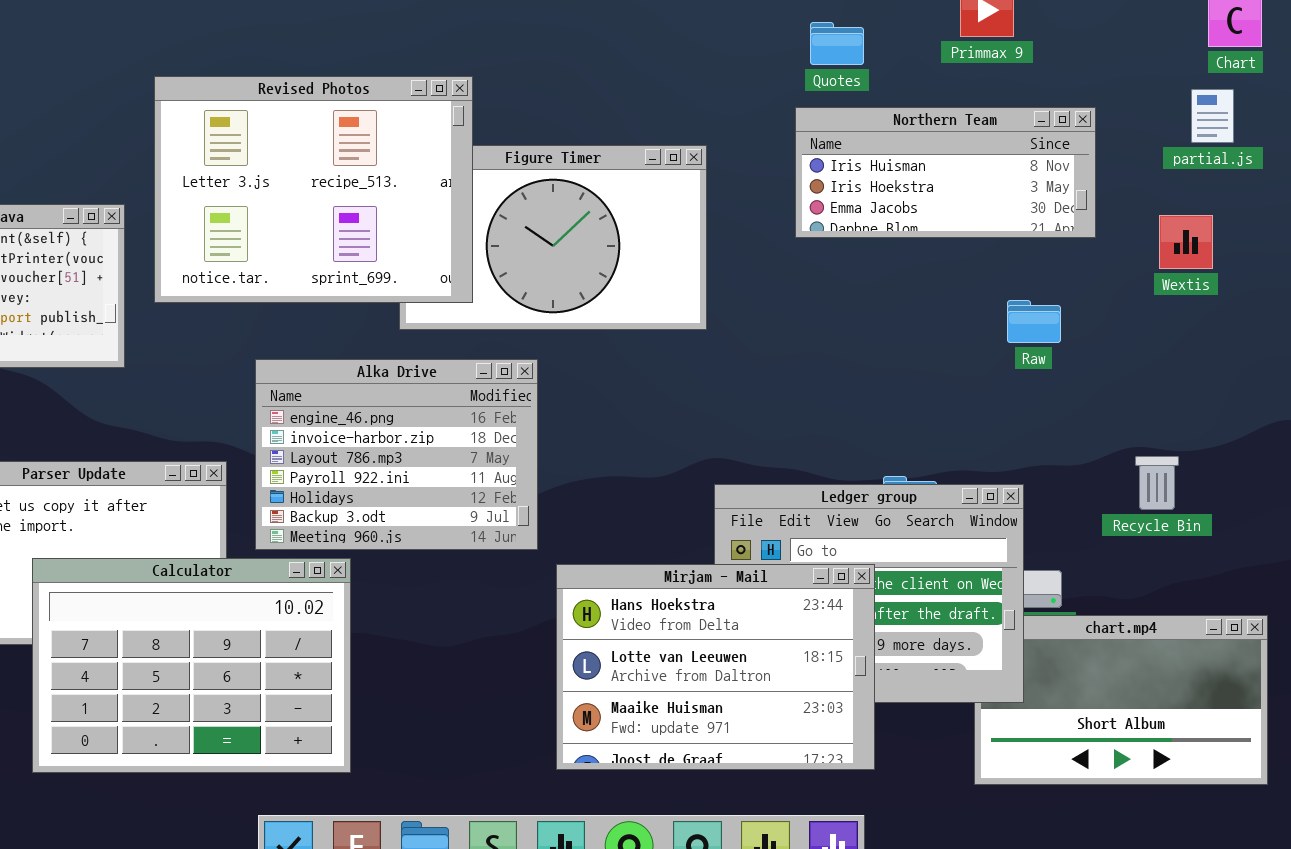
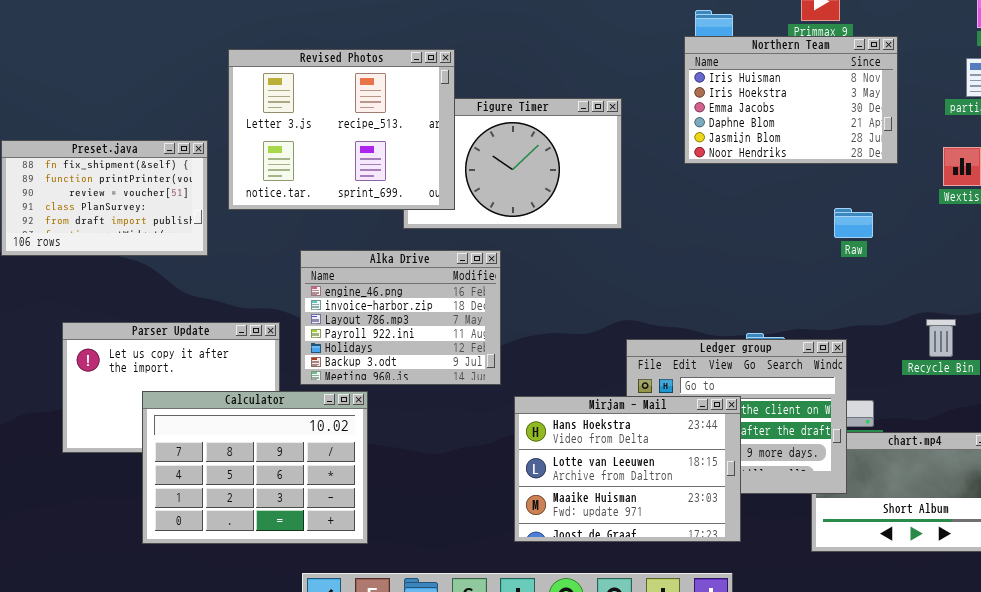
Northern Team: [795,107,1096,238] -> [684,36,898,164], resized

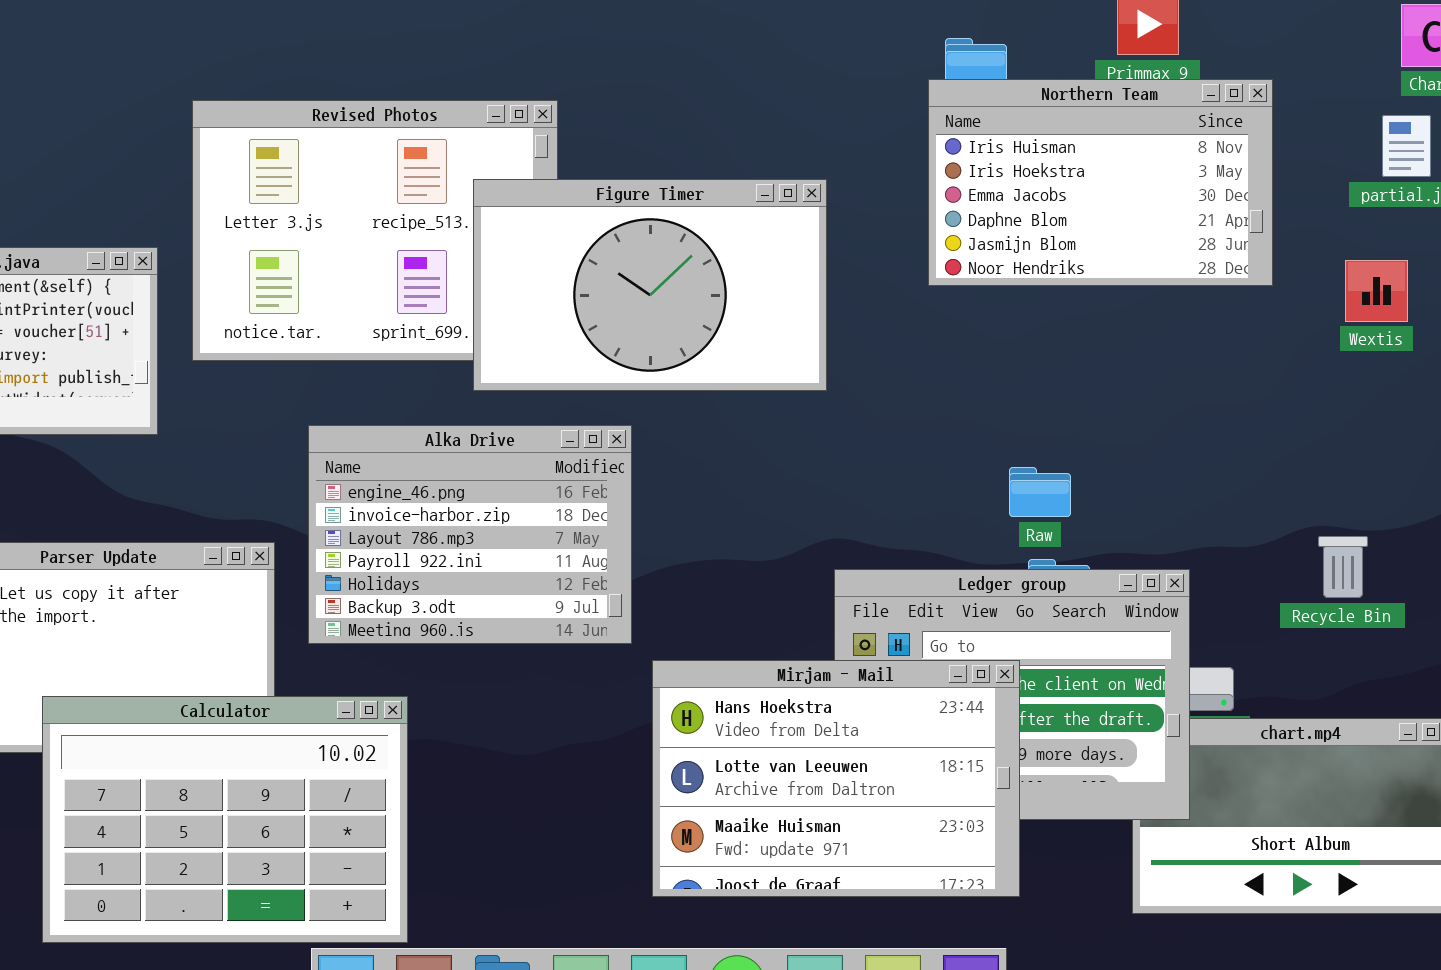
Figure Timer: [403,98,622,229] -> [473,179,827,391], raised
Raw: [834,208,873,238] -> [1009,467,1071,517], moved
Calculator: [142,391,368,544] -> [42,696,408,943], moved

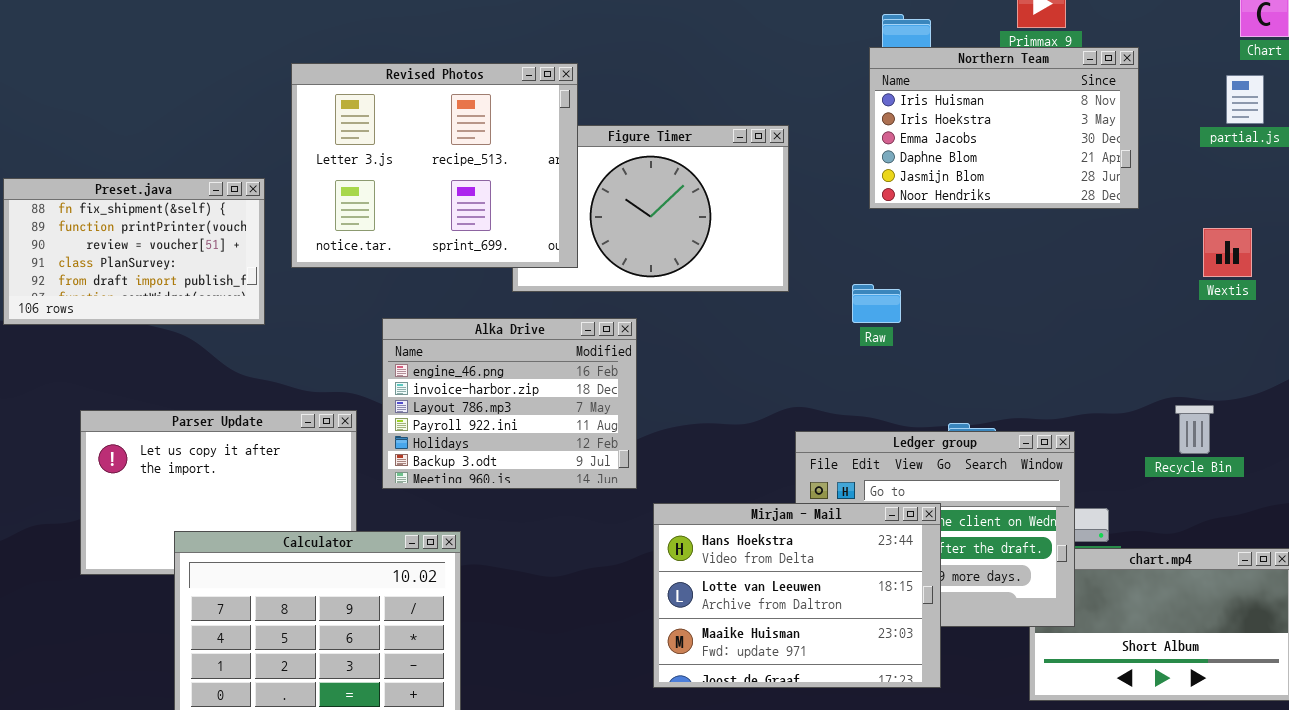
Revised Photos: [192,100,558,361] -> [291,63,578,268], raised
Wextis: [1345,260,1408,322] -> [1203,228,1252,277], moved
Raw: [1009,467,1071,517] -> [852,284,901,323], moved

